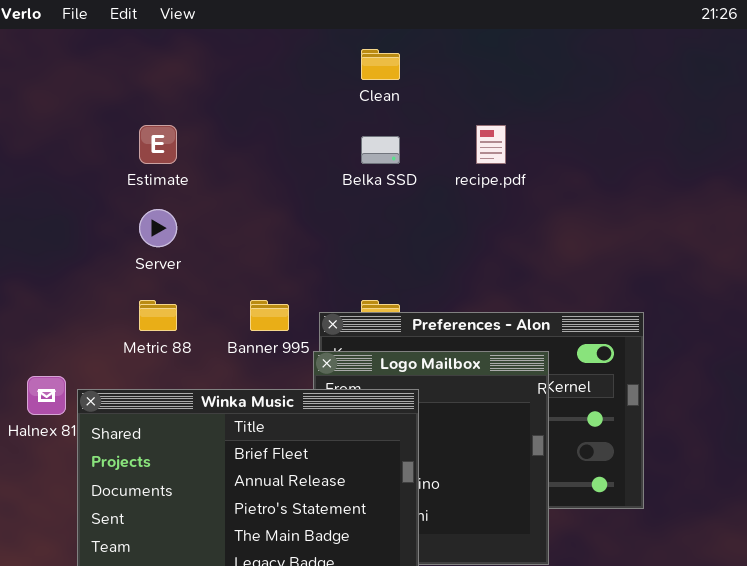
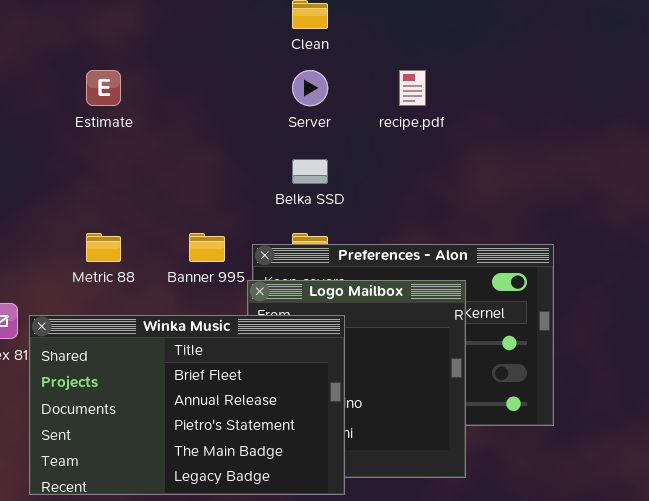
Belka SSD: [361,136,400,164] -> [292,159,328,184], moved
Server: [139,209,177,247] -> [292,70,328,106], moved

